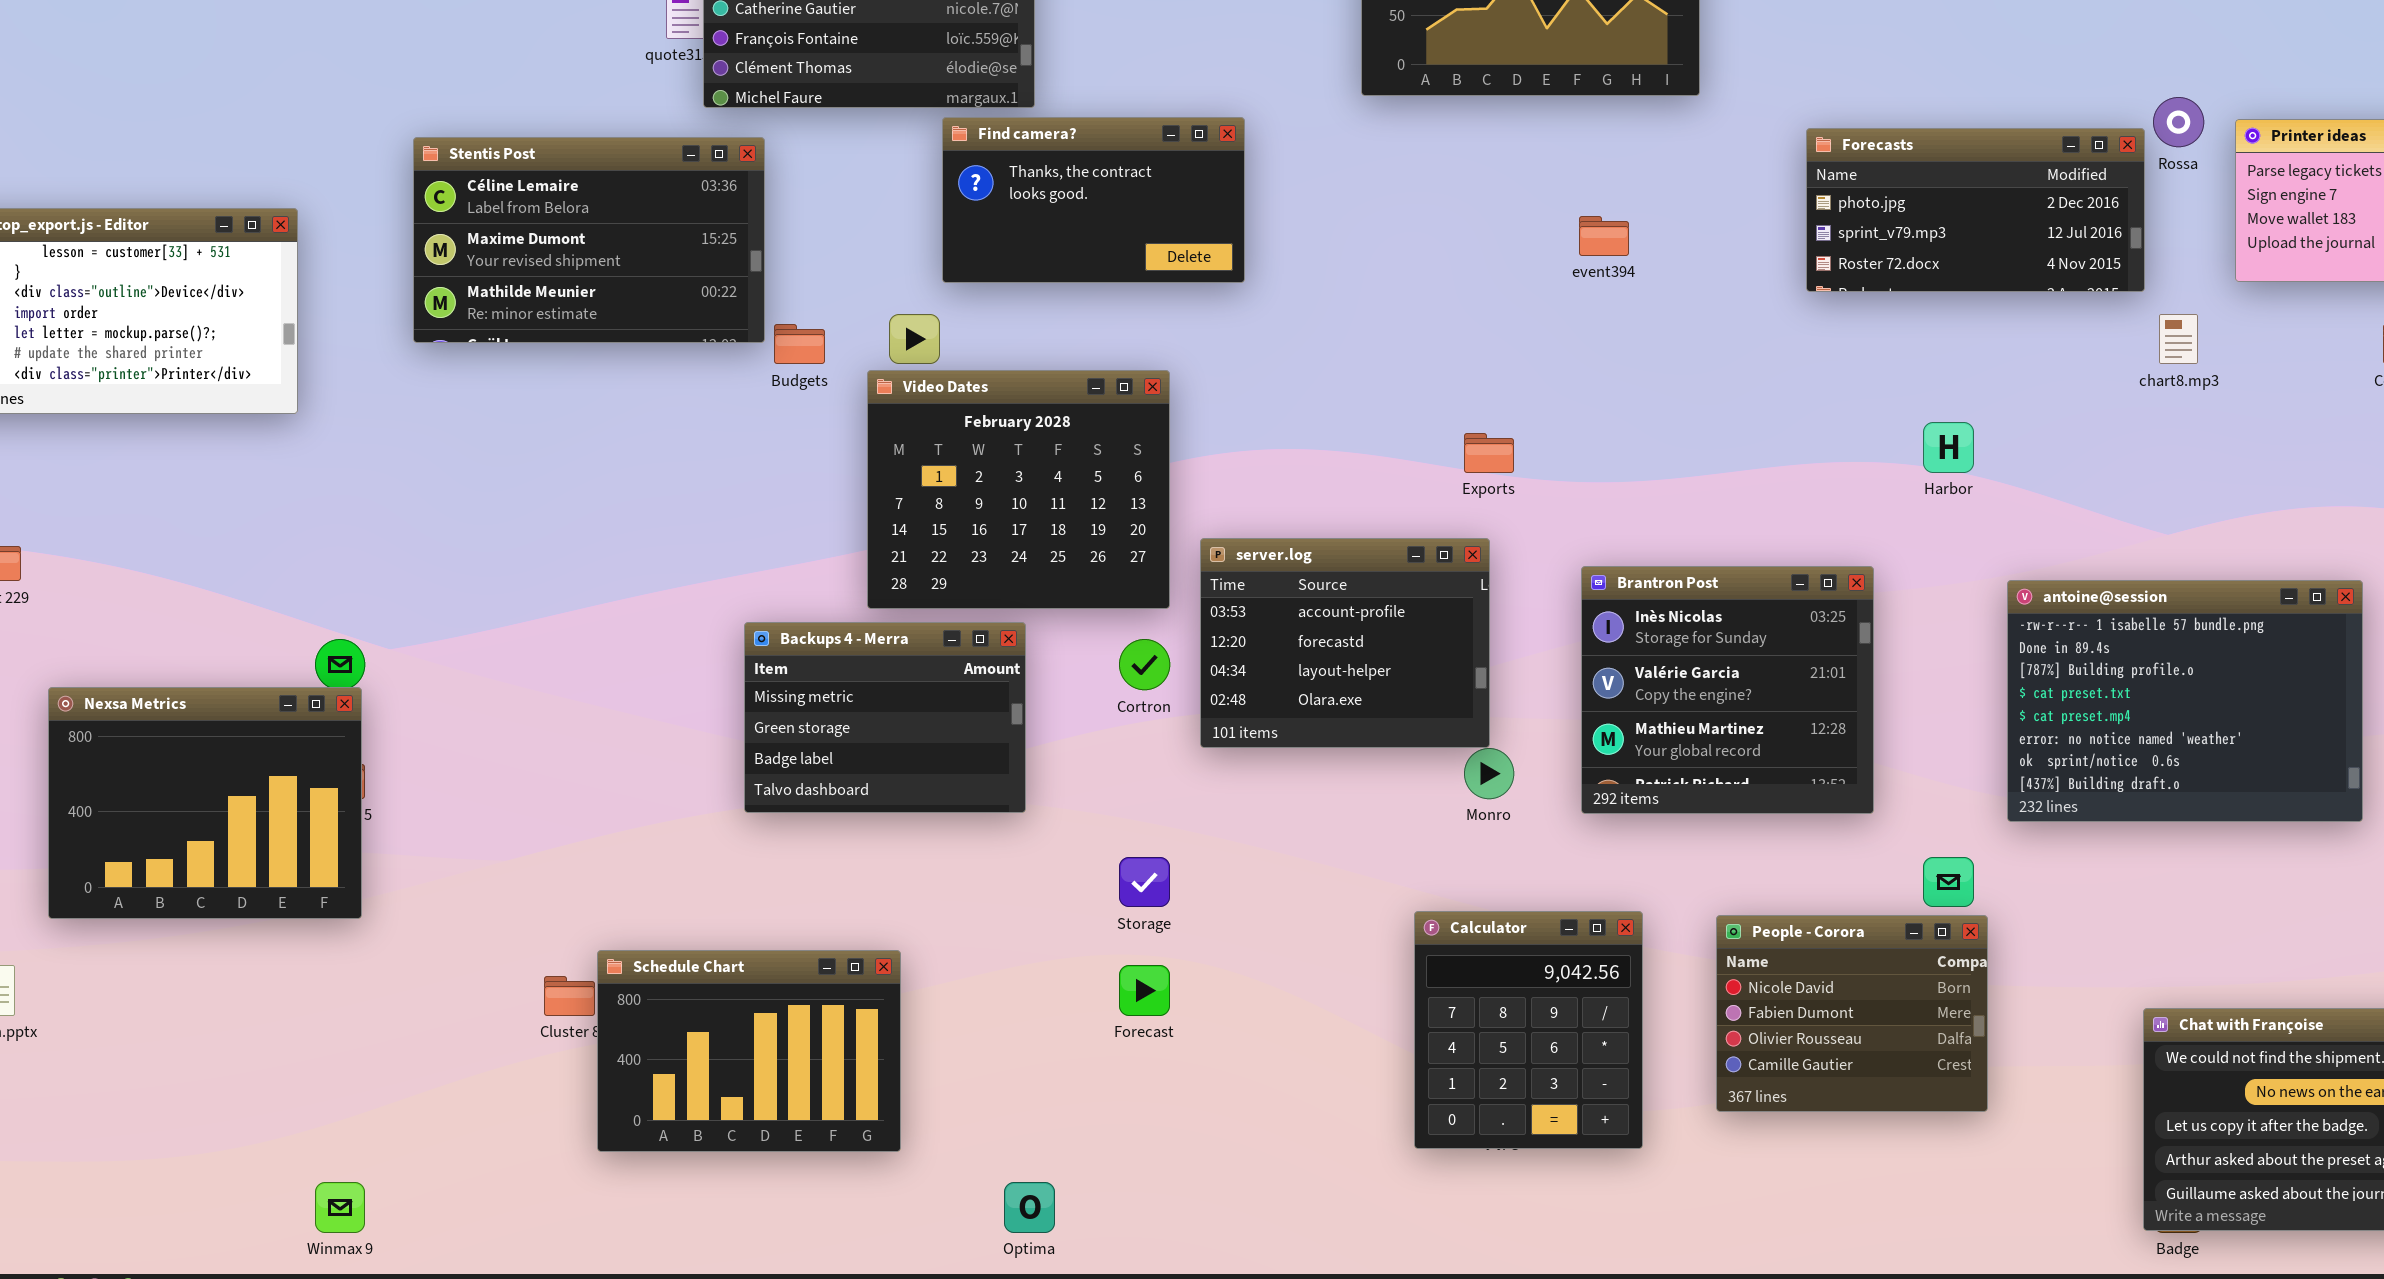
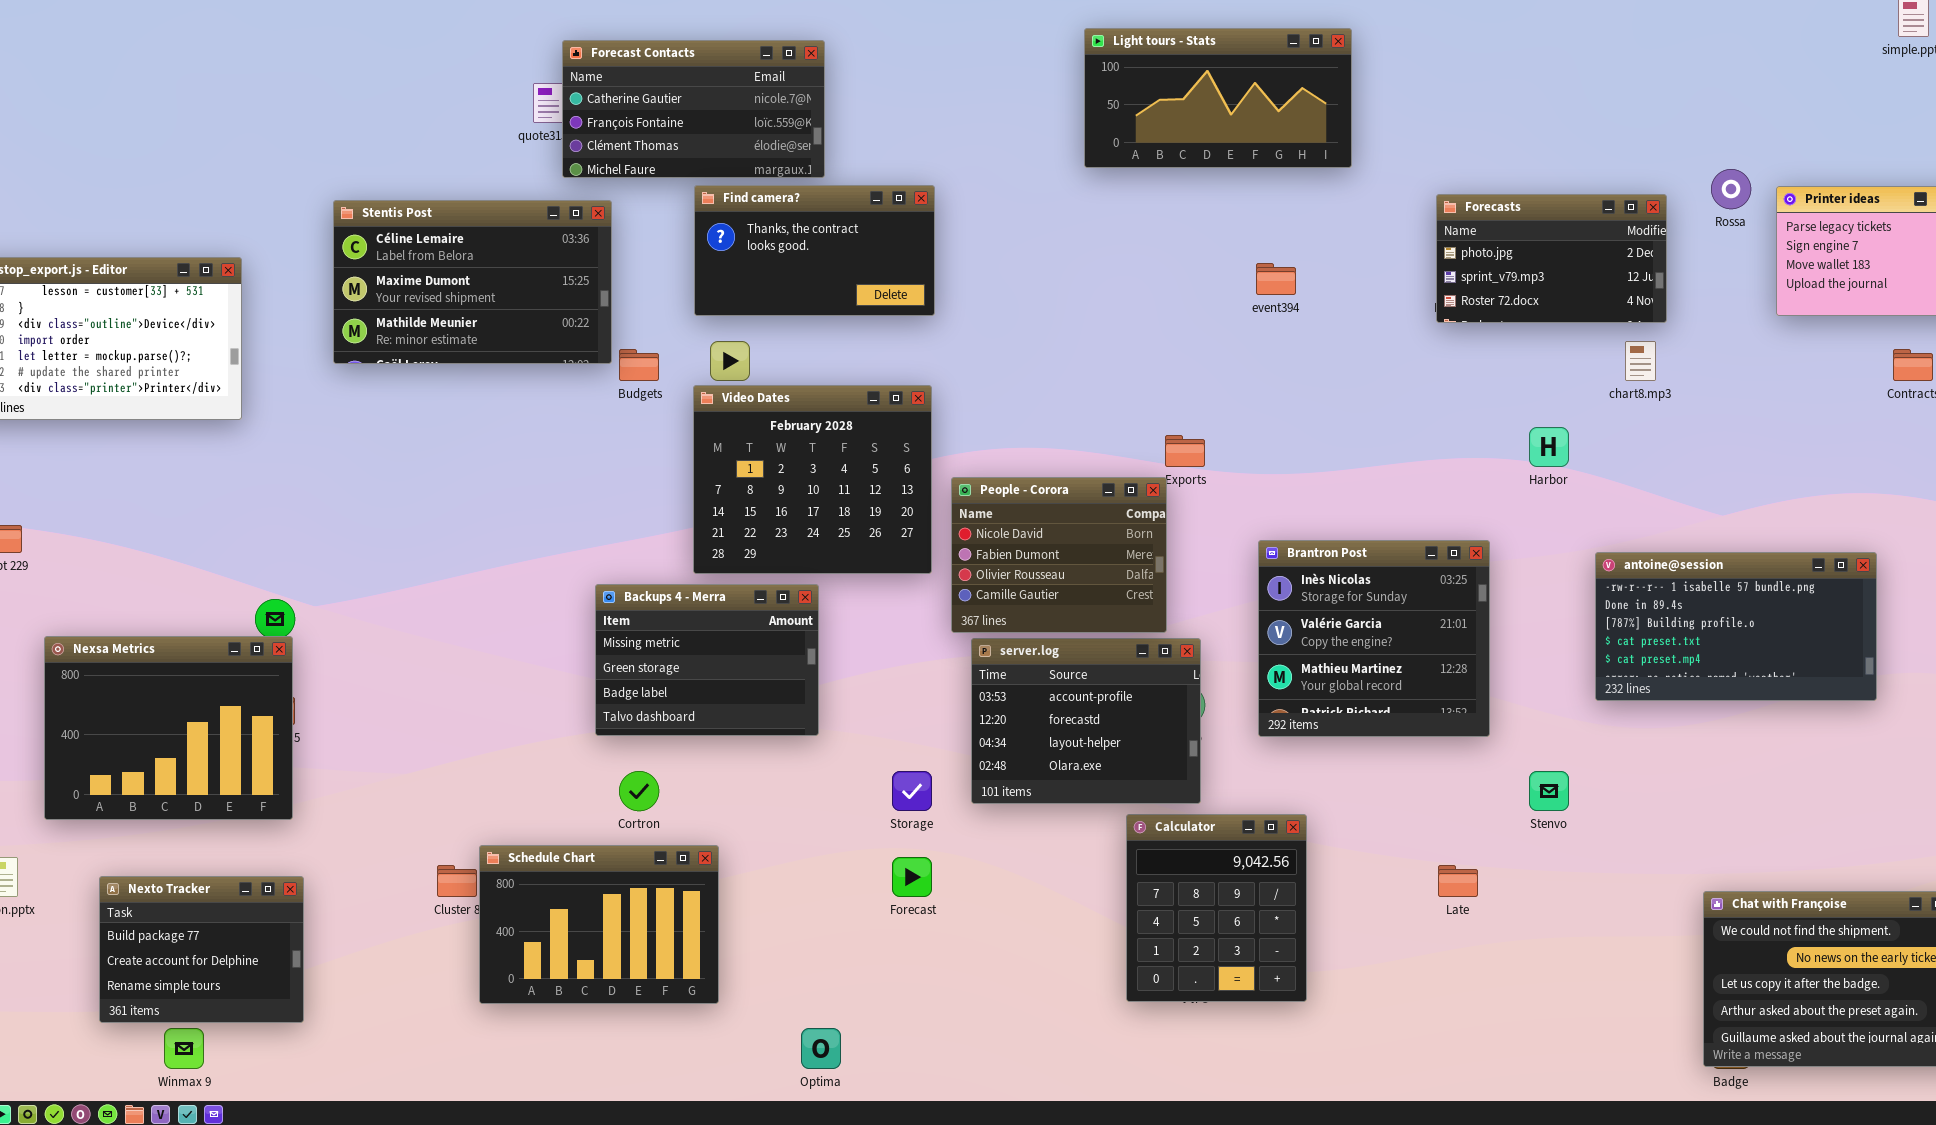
Find camera?: [942,117,1245,283] -> [694,185,935,316], moved
Forecasts: [1806,128,2145,292] -> [1436,194,1667,323], resized
chart8.mp3: [2159,314,2198,364] -> [1625,341,1656,381], moved
server.log: [1200,538,1490,748] -> [971,638,1201,804], moved
antoine@session: [2007,580,2363,822] -> [1595,552,1877,701], resized
Cortron: [1119,639,1170,690] -> [619,771,659,811], moved
People - Corora: [1716,915,1988,1112] -> [951,477,1167,633], moved
Nexto Tracker: none -> [99,876,304,1023], opened
Winmax 9: [315,1182,365,1233] -> [164,1028,204,1069], moved

